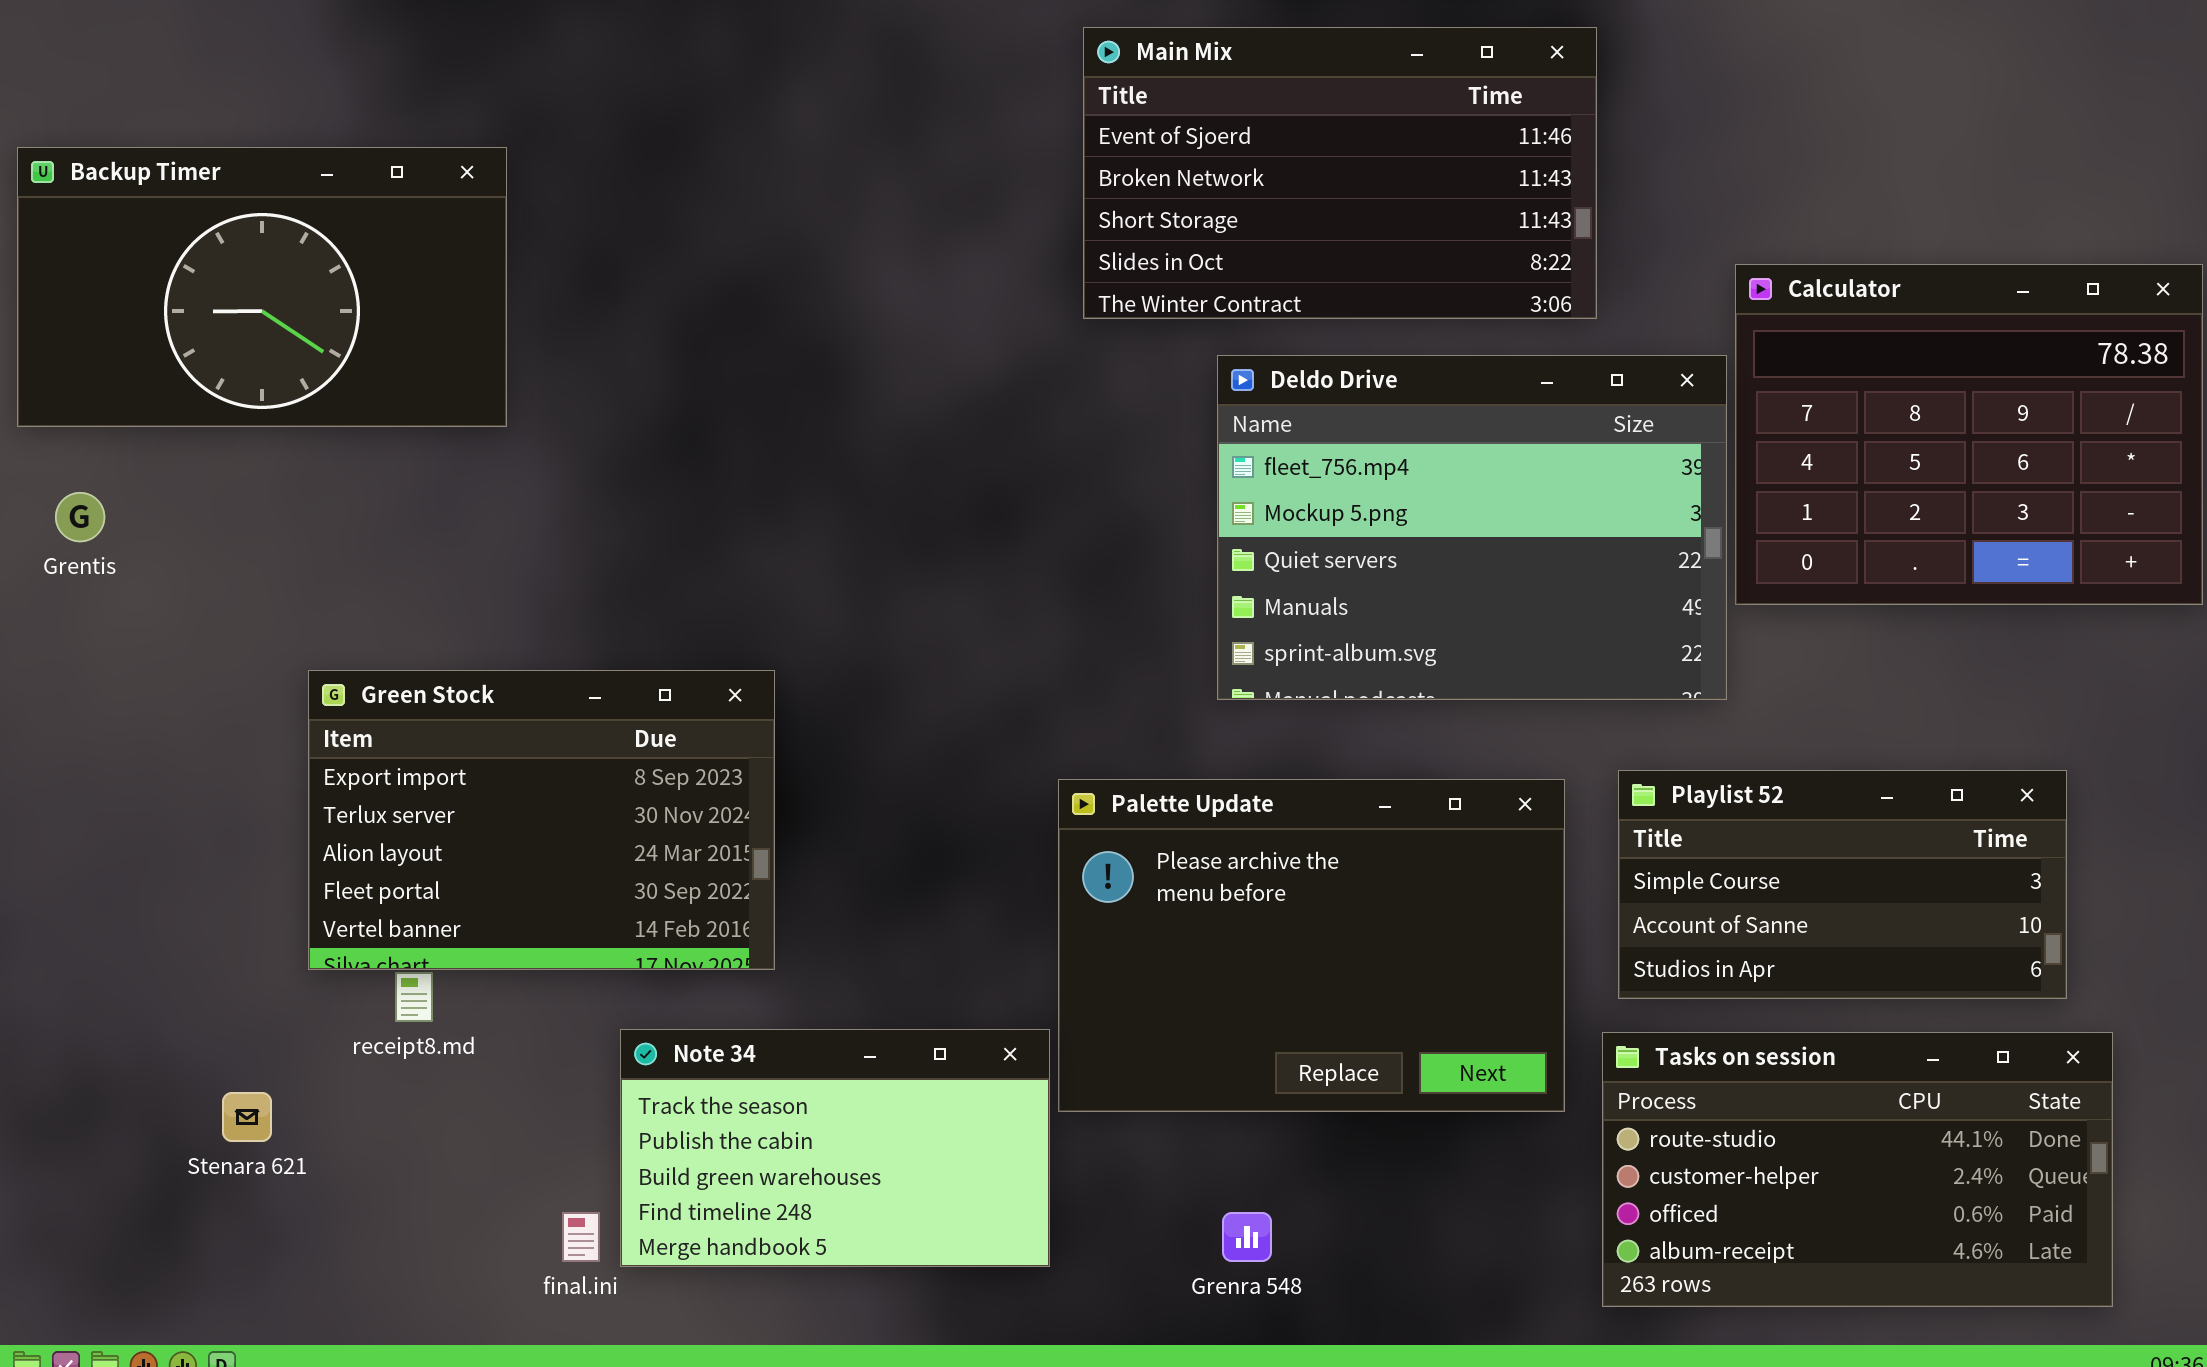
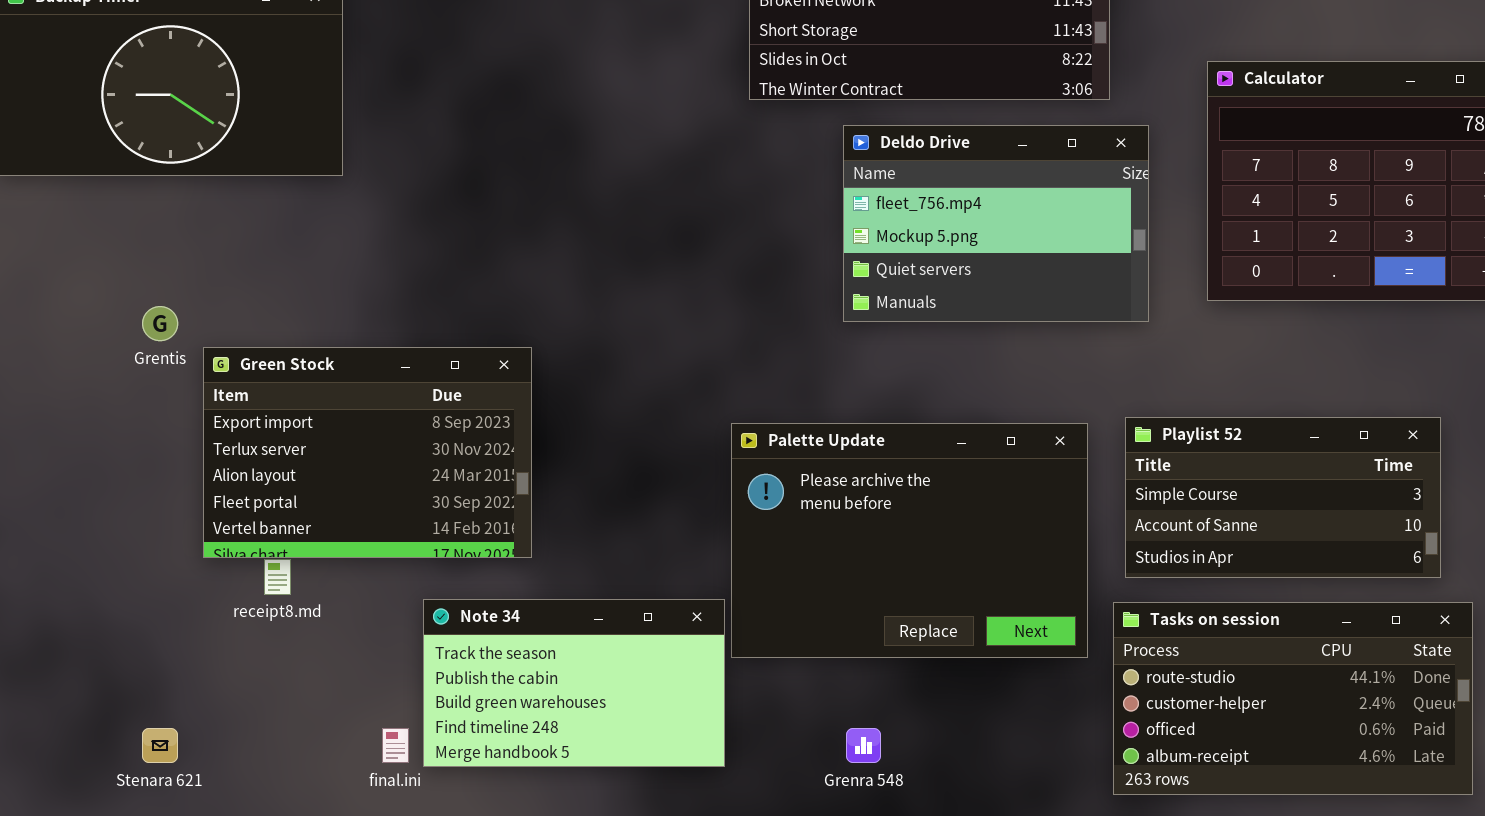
Deldo Drive: [1217,355,1727,700] -> [843,125,1149,322], resized
Grentis: [55,492,105,542] -> [142,306,178,341], moved
Stenara 621: [222,1092,272,1142] -> [142,728,178,763], moved

